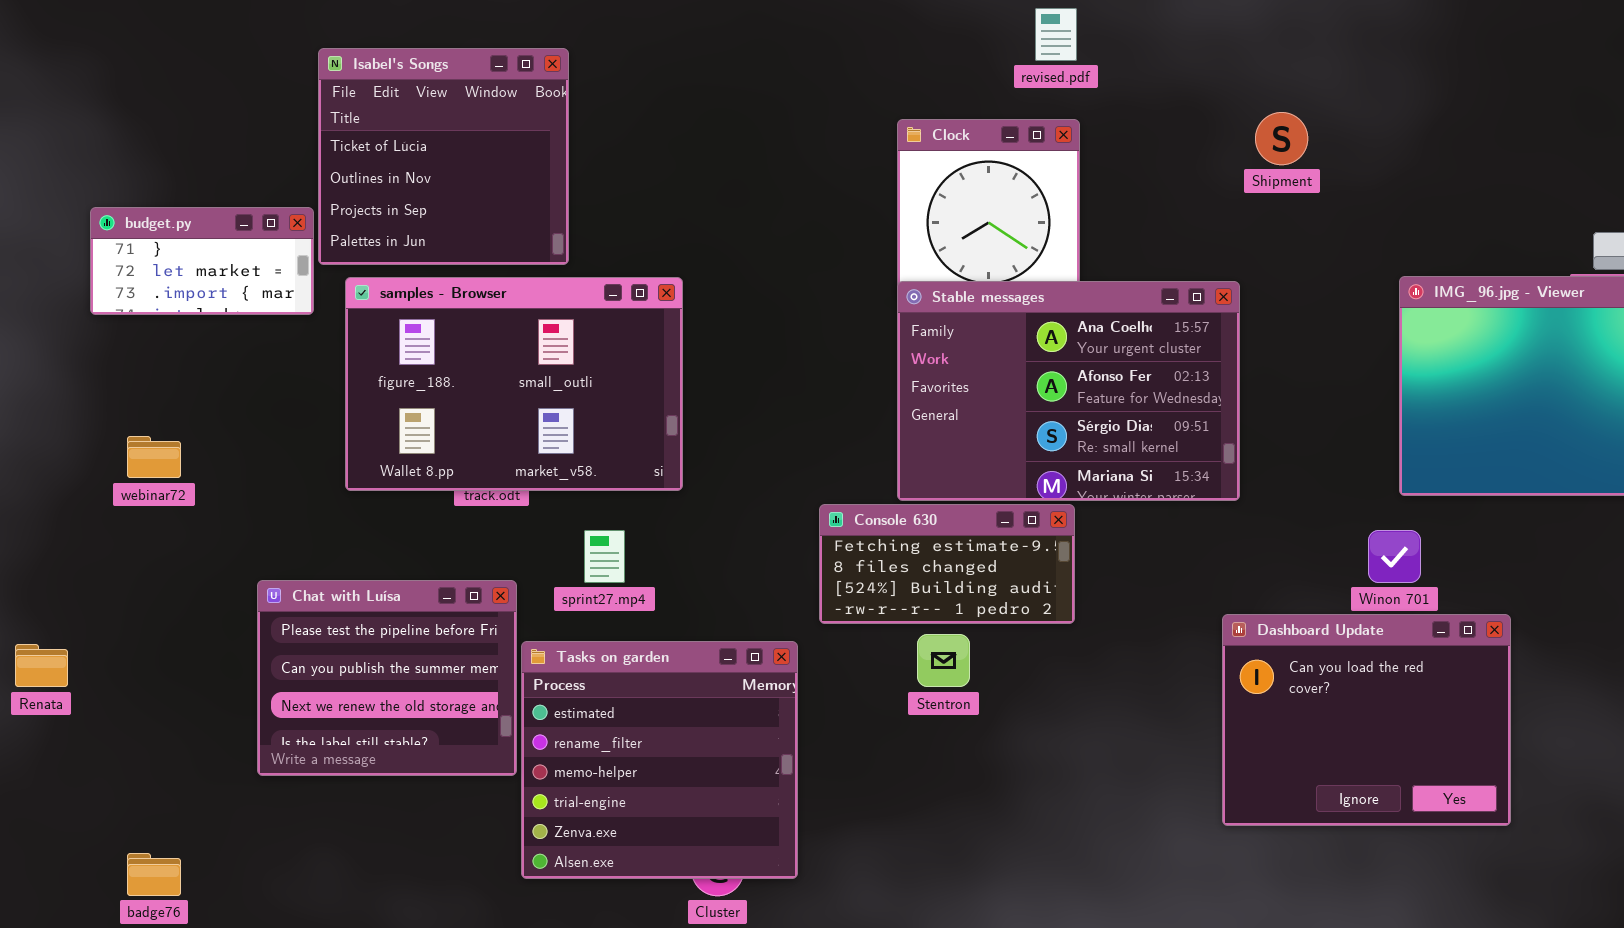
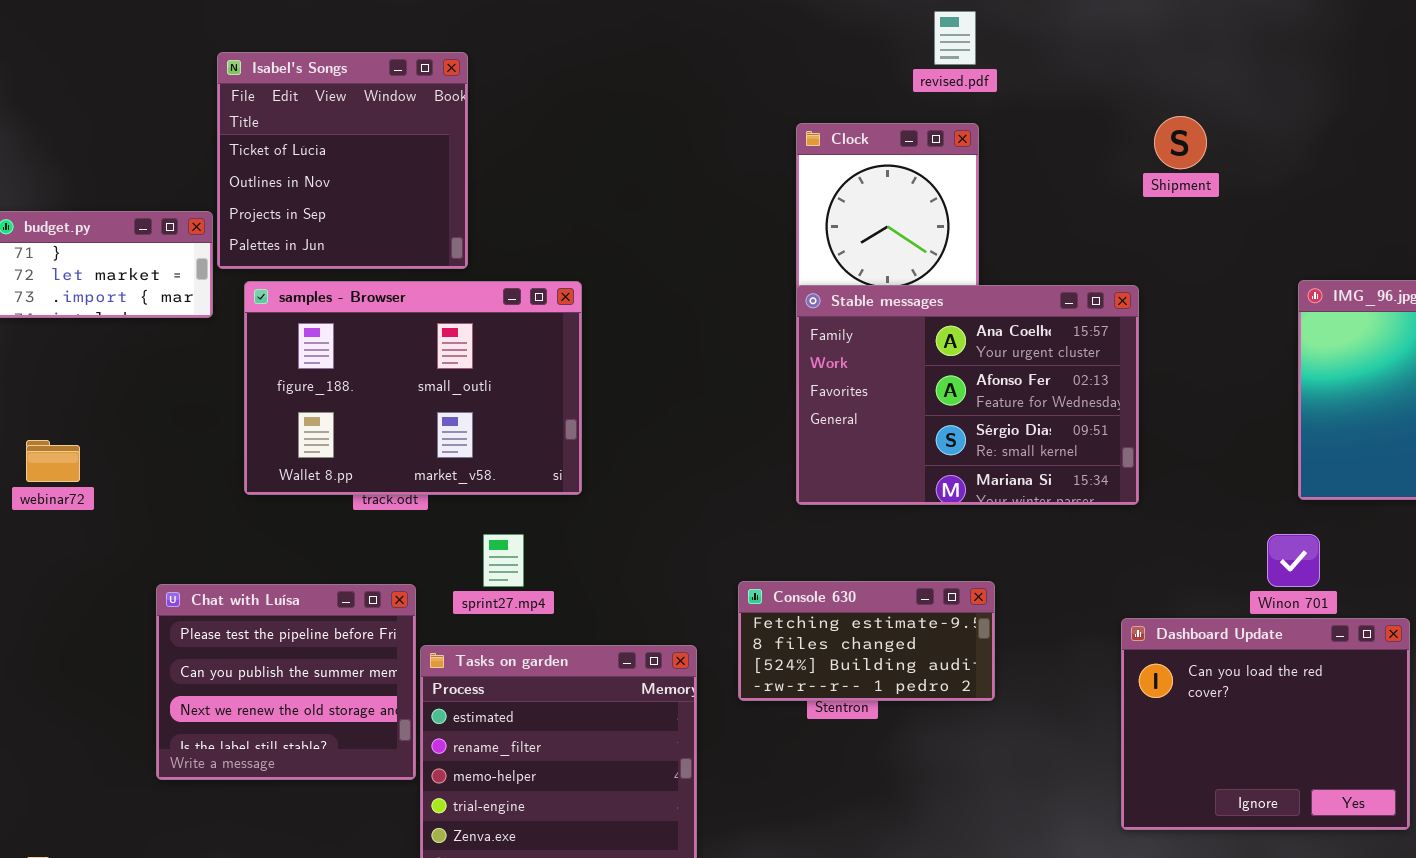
Console 630: [819,504,1075,624] -> [738,581,995,701], moved

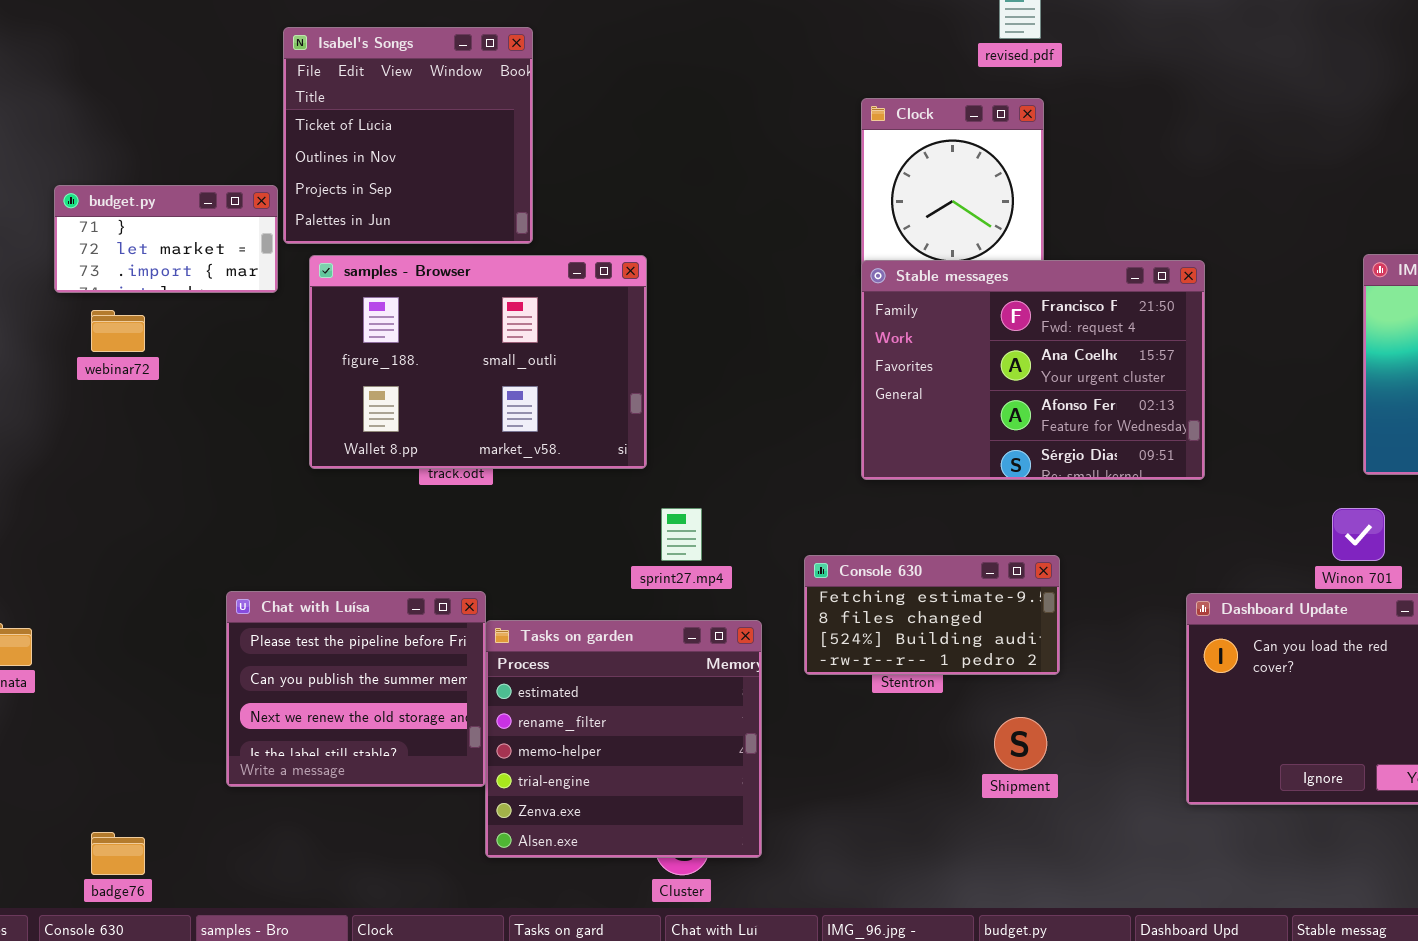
Shipment: [1154,116,1207,169] -> [994,717,1047,770], moved
Stable messages: [796,285,1139,505] -> [861,260,1205,480], scrolled up 1 row
webinar72: [26,440,80,482] -> [91,310,145,352], moved
sprint27.mp4: [483,534,524,587] -> [661,508,702,561], moved
Chat with Luísa: [156,584,416,780] -> [226,591,486,787], moved

